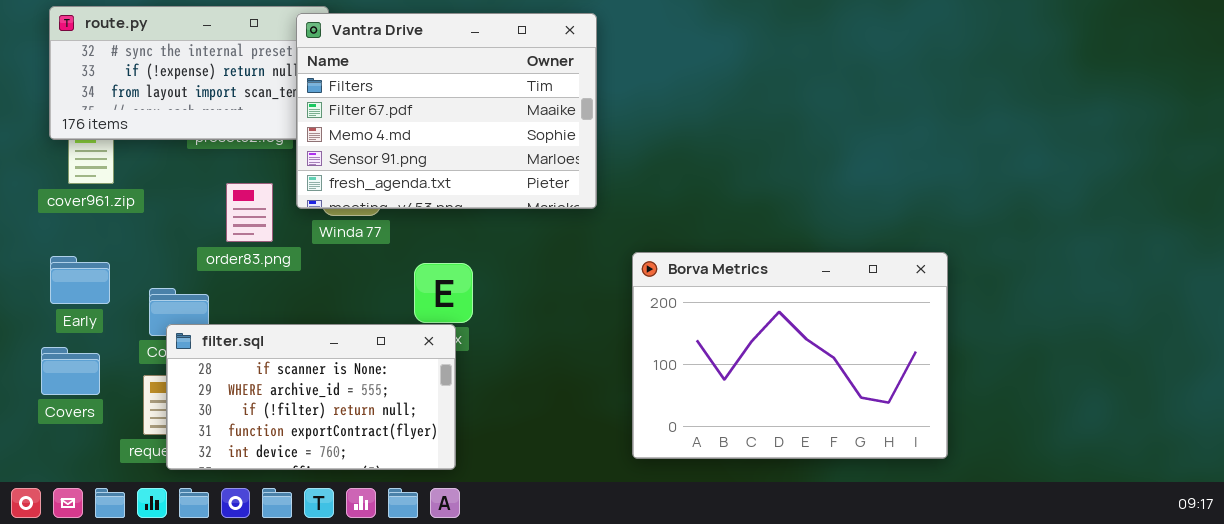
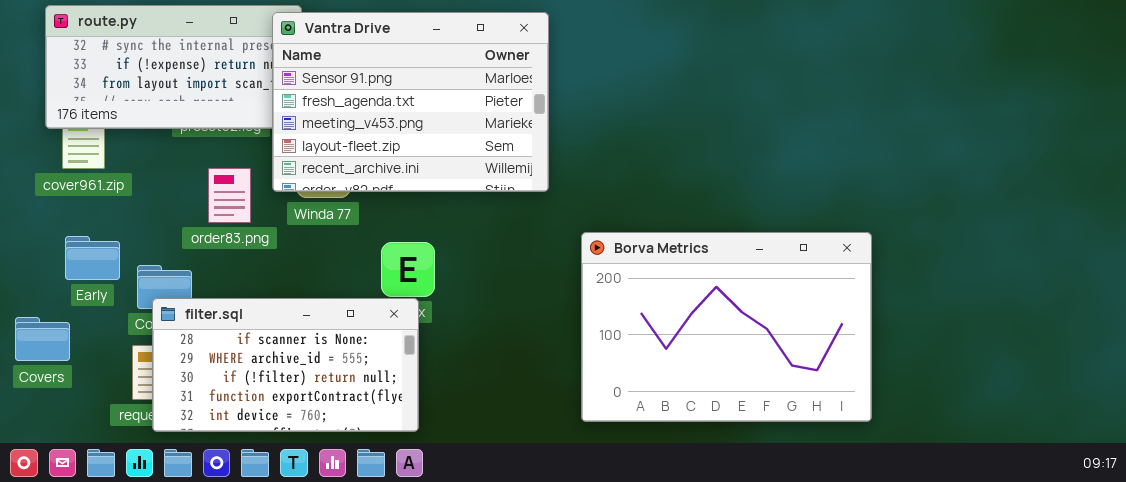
Vantra Drive: [296,13,597,209] -> [272,12,549,192], scrolled down 3 rows
Early: [50,256,110,304] -> [65,236,120,280], moved
Covers: [41,347,100,395] -> [15,317,70,361], moved

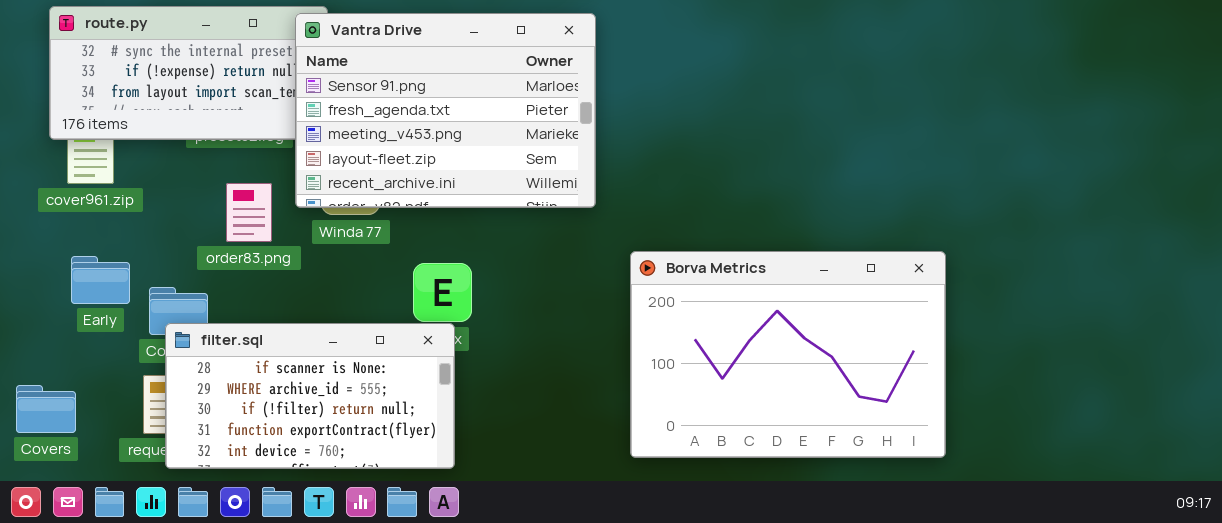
Covers: [15,317,70,361] -> [16,385,76,433], moved

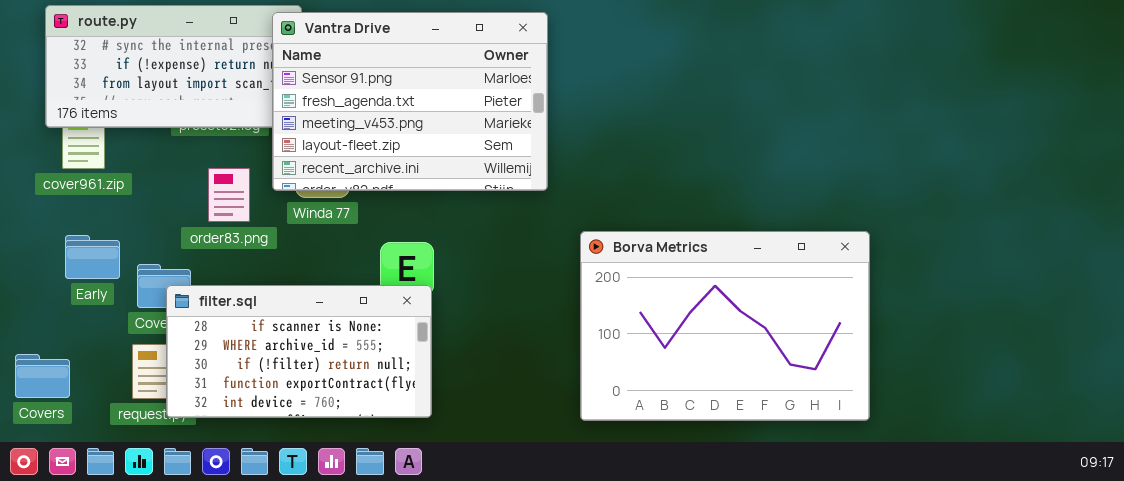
filter.sql: [165,323,455,469] -> [166,285,432,418], moved

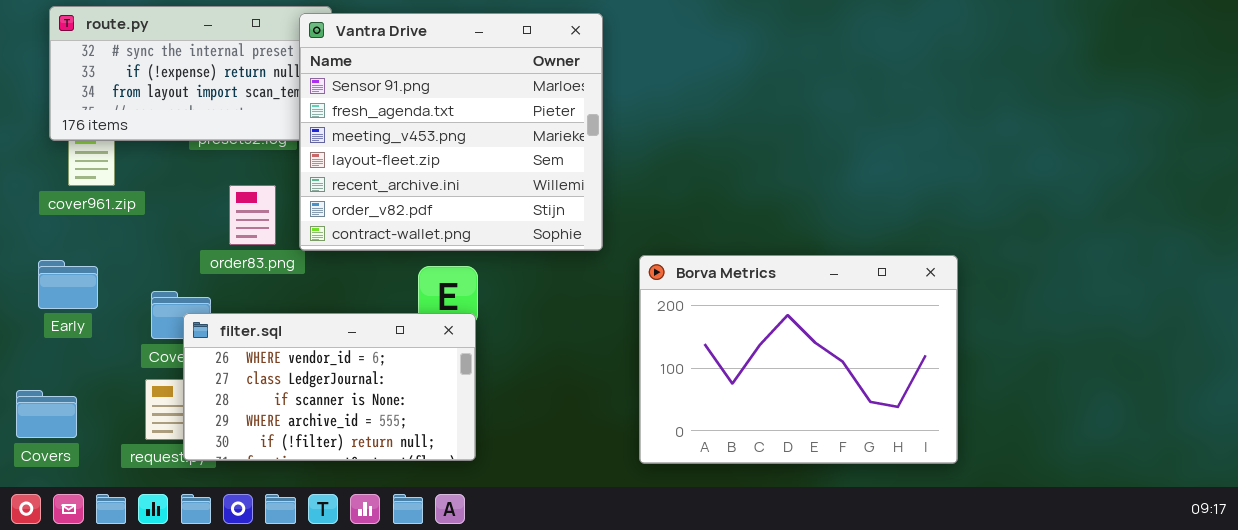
Vantra Drive: [272,12,548,191] -> [299,13,603,251], resized
Early: [65,235,120,279] -> [38,260,98,309], moved
filter.sql: [166,285,432,418] -> [183,313,476,461], scrolled up 2 rows

